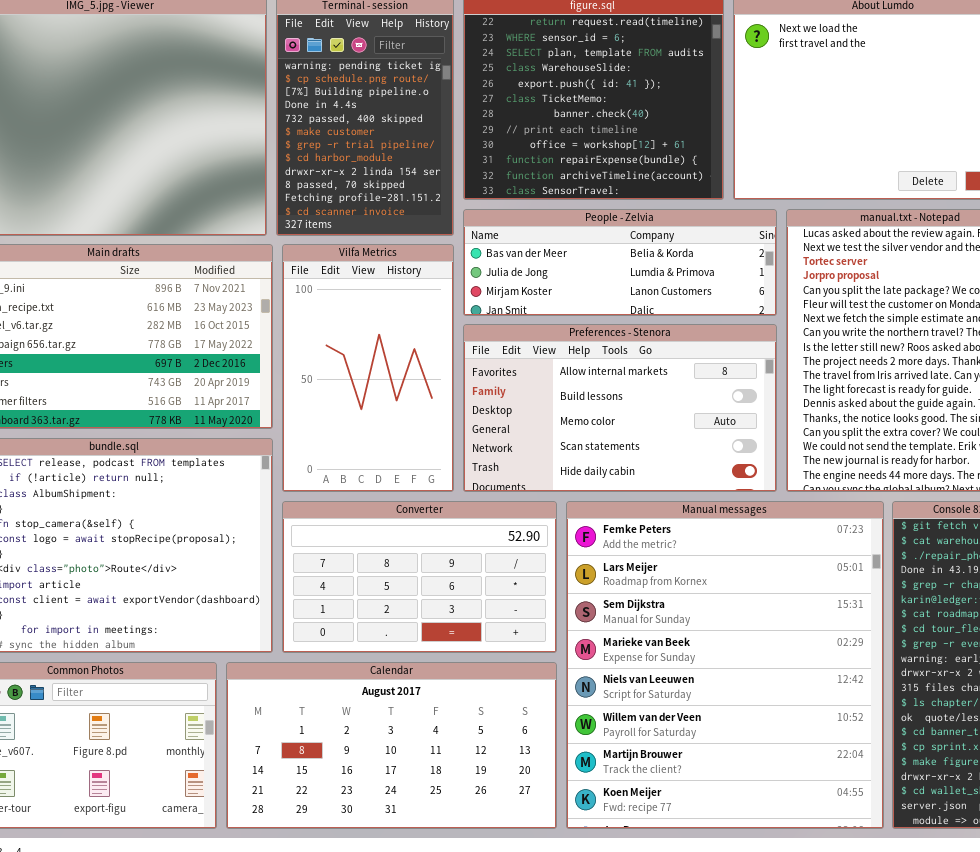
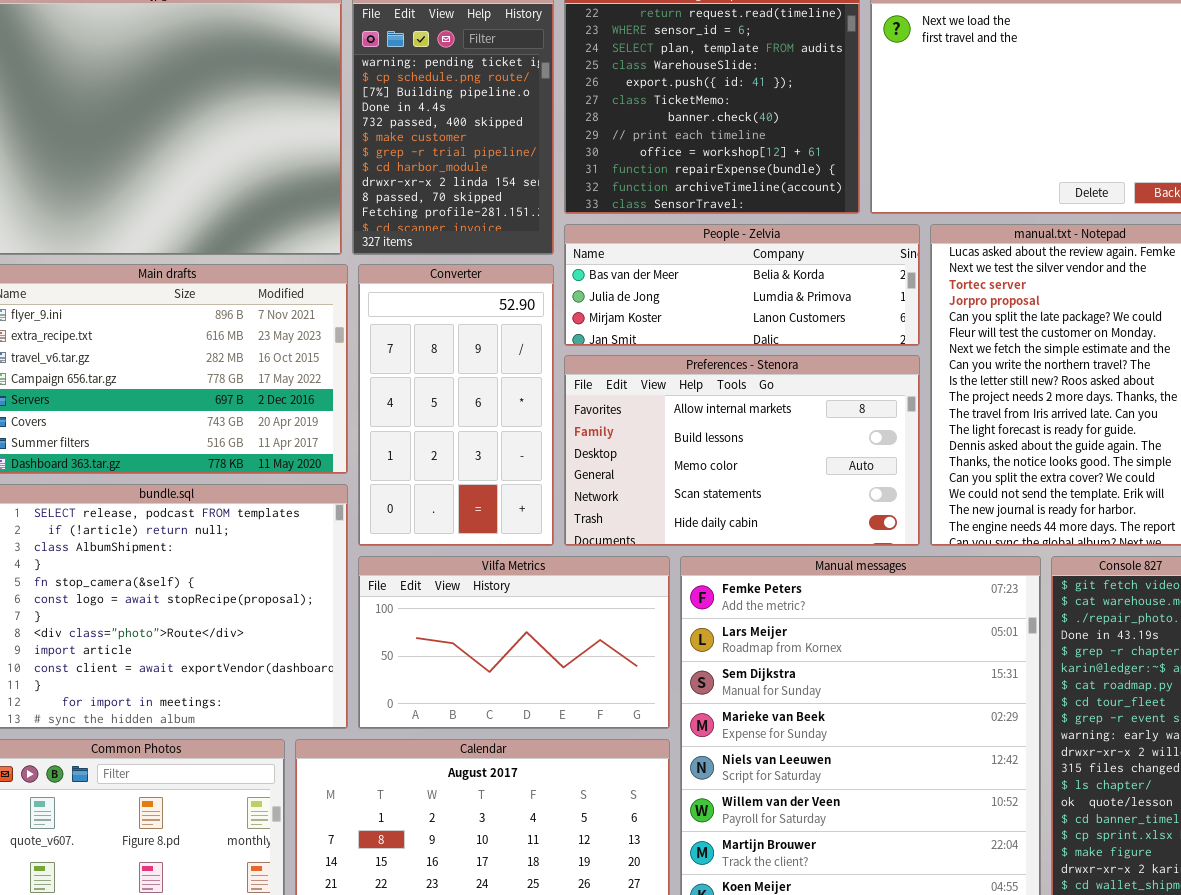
Vilfa Metrics: [282,244,454,492] -> [358,556,670,729], moved, resized
Converter: [282,501,557,653] -> [358,264,554,546], moved, resized

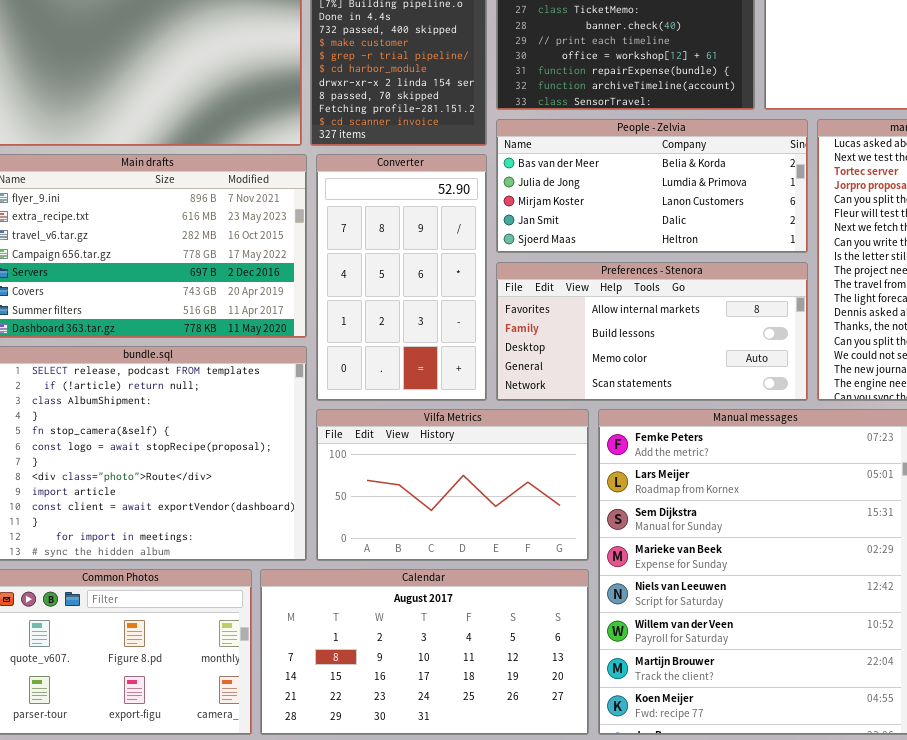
People - Zelvia: [564,224,920,346] -> [496,119,808,253], resized
Preferences - Stenora: [564,355,920,546] -> [496,262,808,401], resized

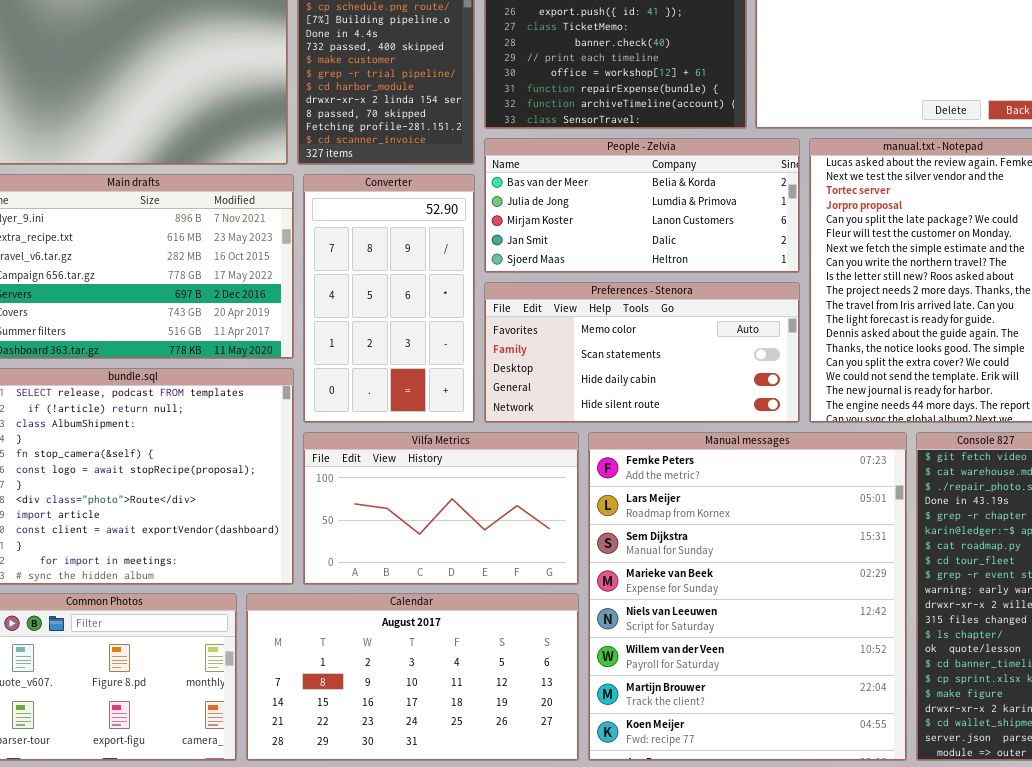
Preferences - Stenora: [496,262,808,401] -> [484,282,800,423], scrolled down 2 rows

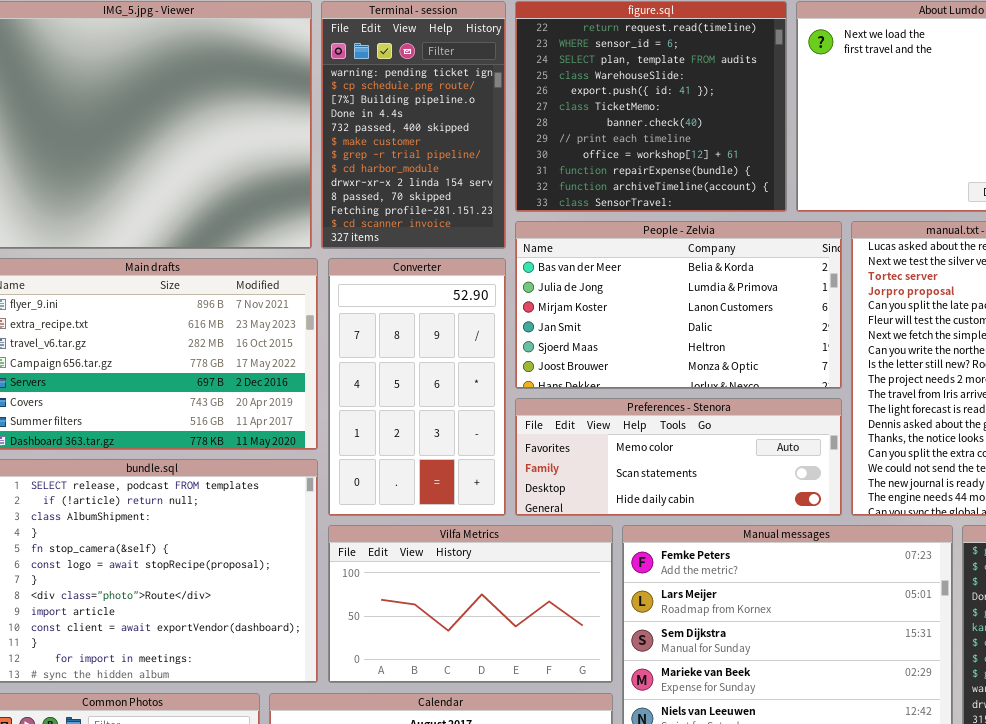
People - Zelvia: [484,138,800,273] -> [515,221,842,389], resized
Preferences - Stenora: [484,282,800,423] -> [515,398,842,516], resized

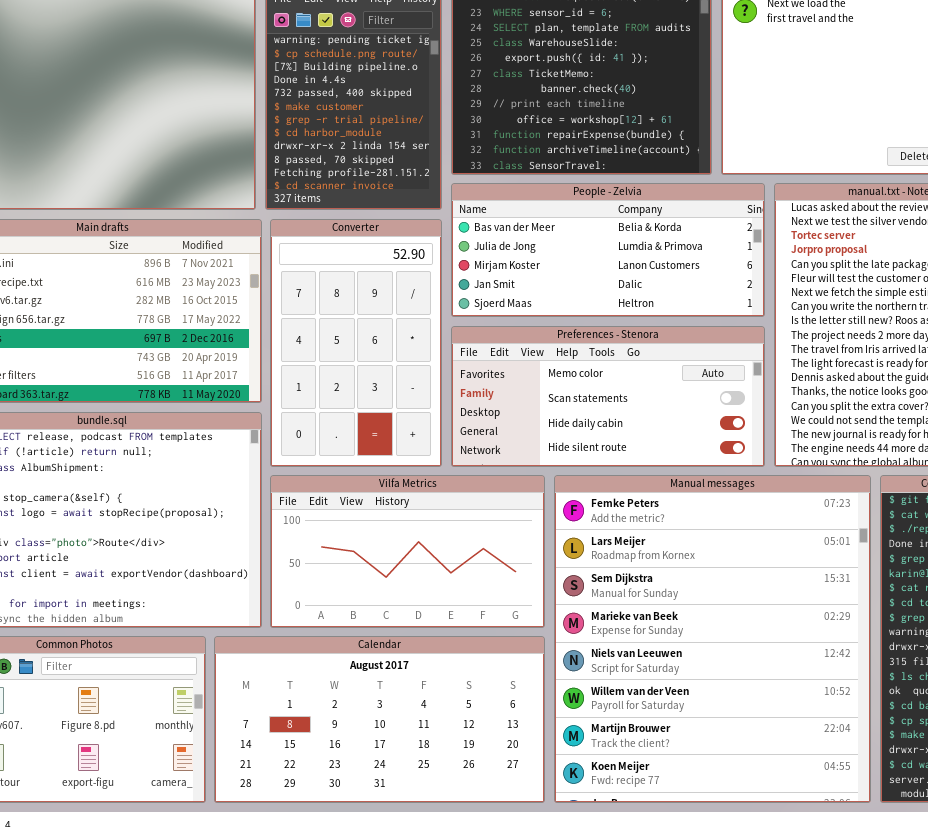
People - Zelvia: [515,221,842,389] -> [451,183,765,317], resized
Preferences - Stenora: [515,398,842,516] -> [451,326,765,467], resized

